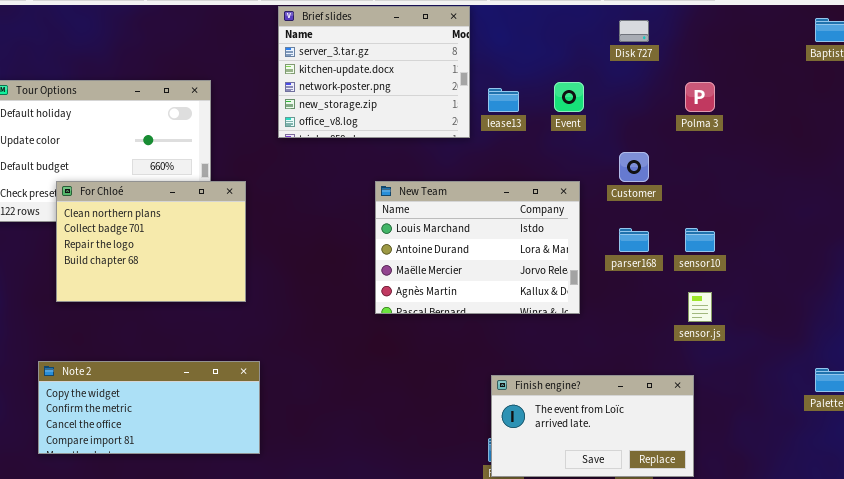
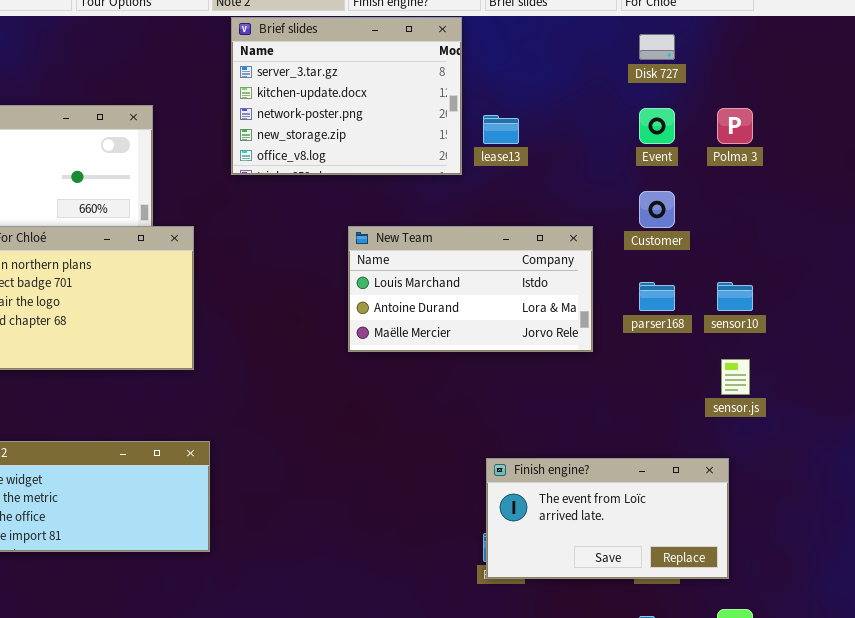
Event: [554,82,584,112] -> [639,108,675,144], moved
New Team: [375,181,580,314] -> [348,226,593,352], resized

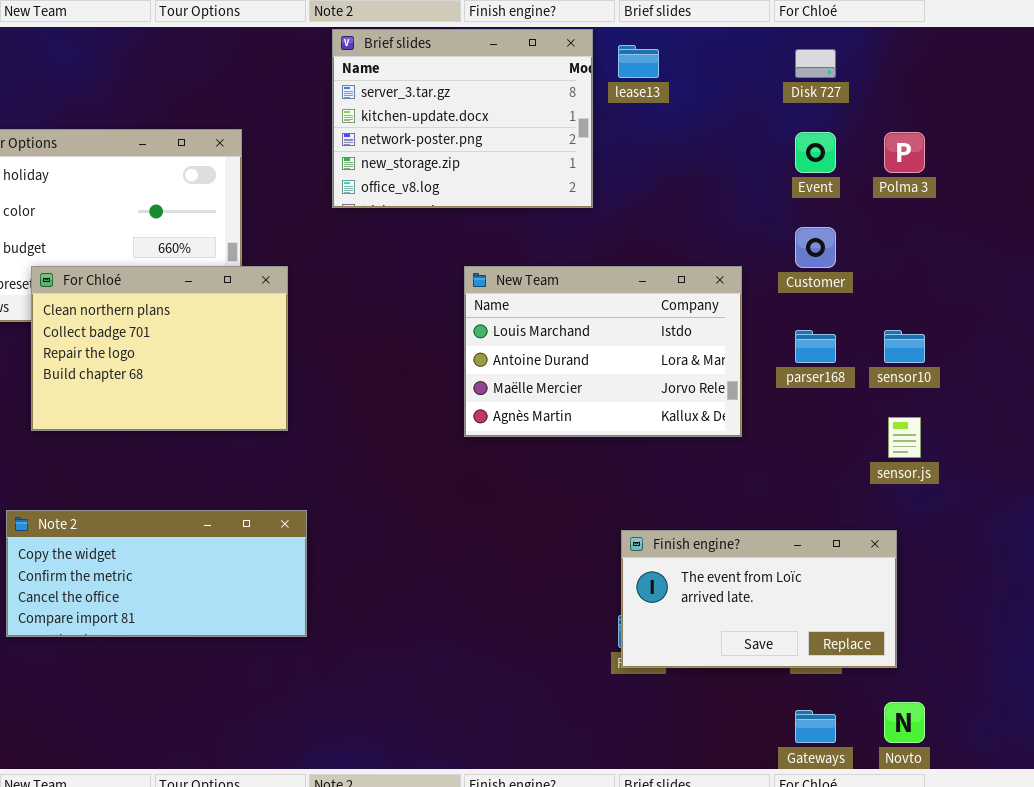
lease13: [483,115,519,144] -> [618,45,659,78], moved
New Team: [348,226,593,352] -> [464,266,742,437], resized

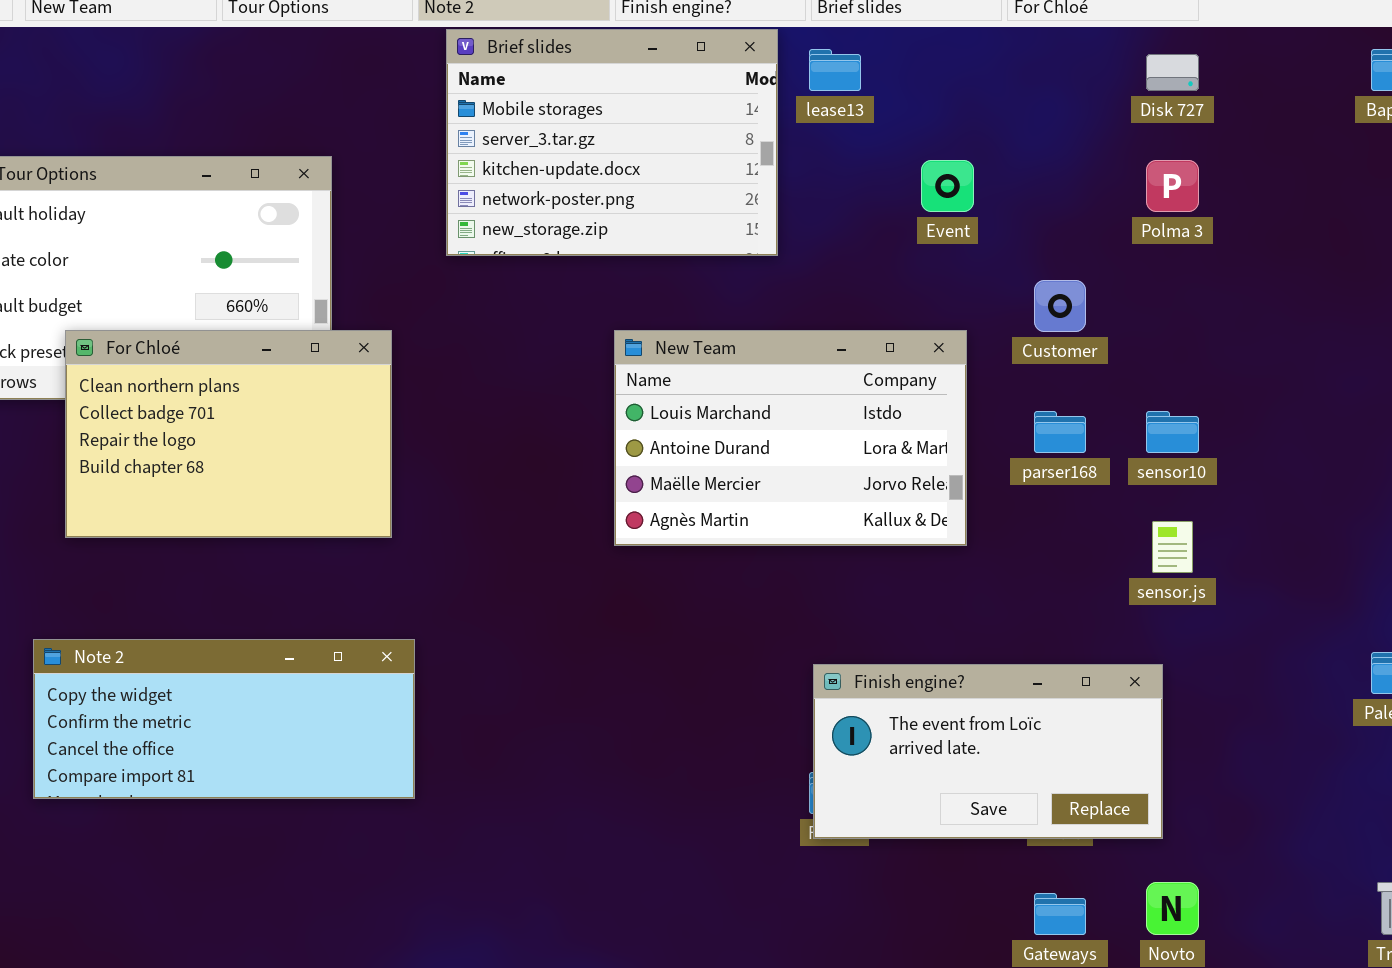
Brief slides: [332,29,593,208] -> [446,29,778,256], scrolled up 1 row
Disk 727: [795,49,836,78] -> [1146,54,1199,91], moved
Event: [795,132,836,173] -> [921,160,974,212], moved

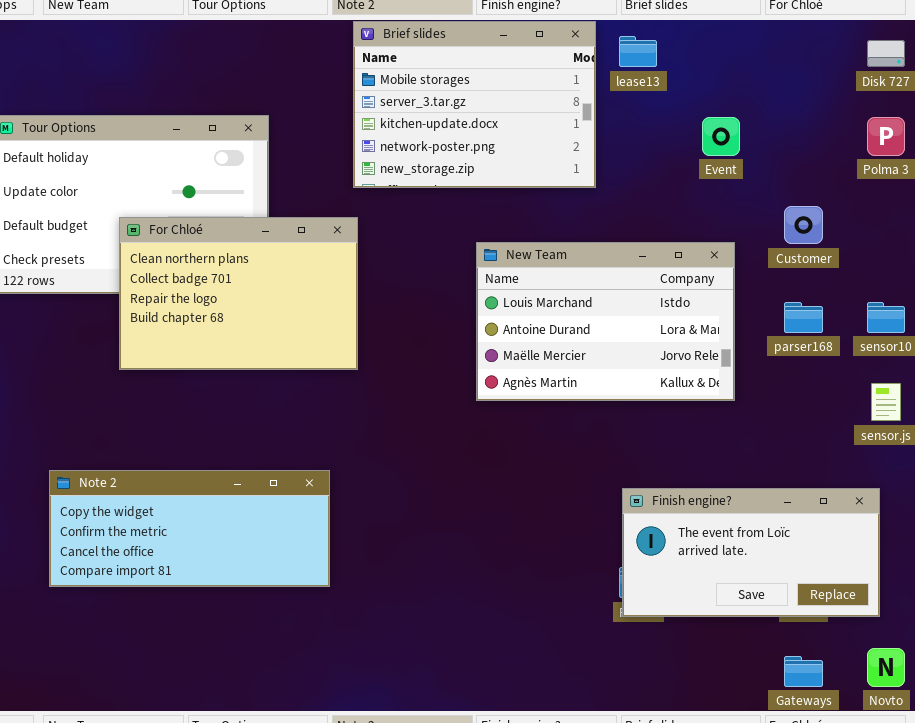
For Chloé: [65,330,392,538] -> [119,217,358,370], moved

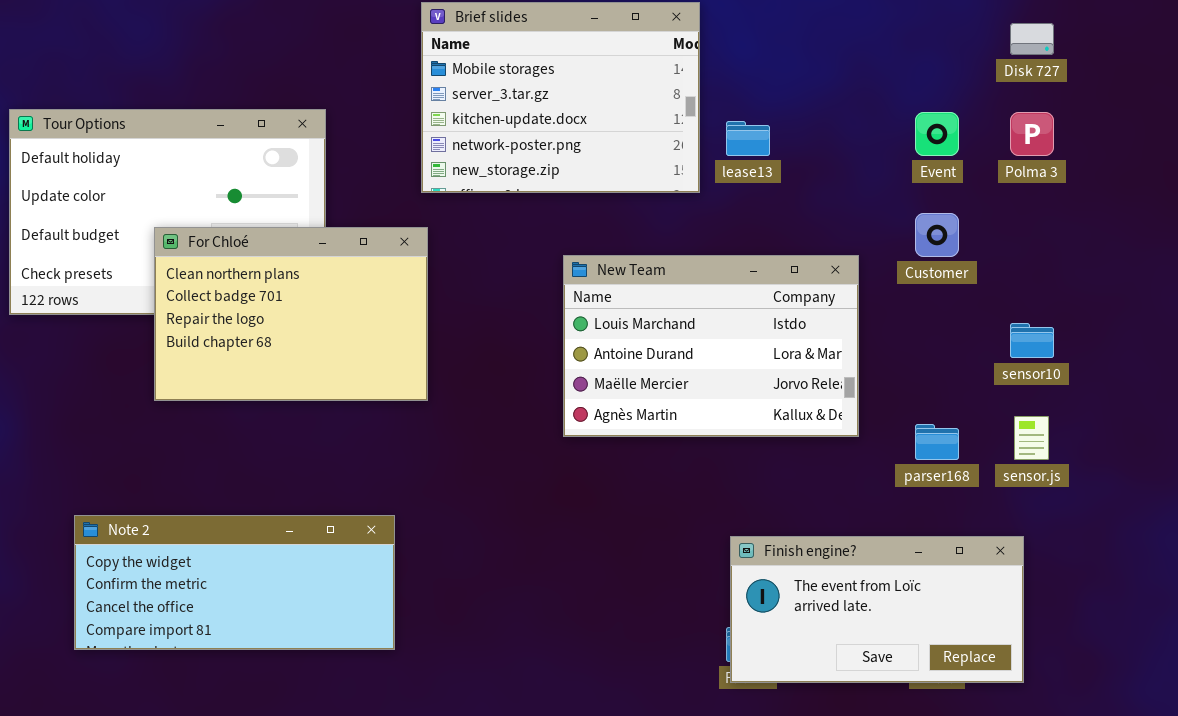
lease13: [619,36,657,67] -> [726,121,770,156], moved
Event: [702,117,740,156] -> [915,112,959,156], moved
parser168: [784,302,823,333] -> [915,424,959,460], moved

